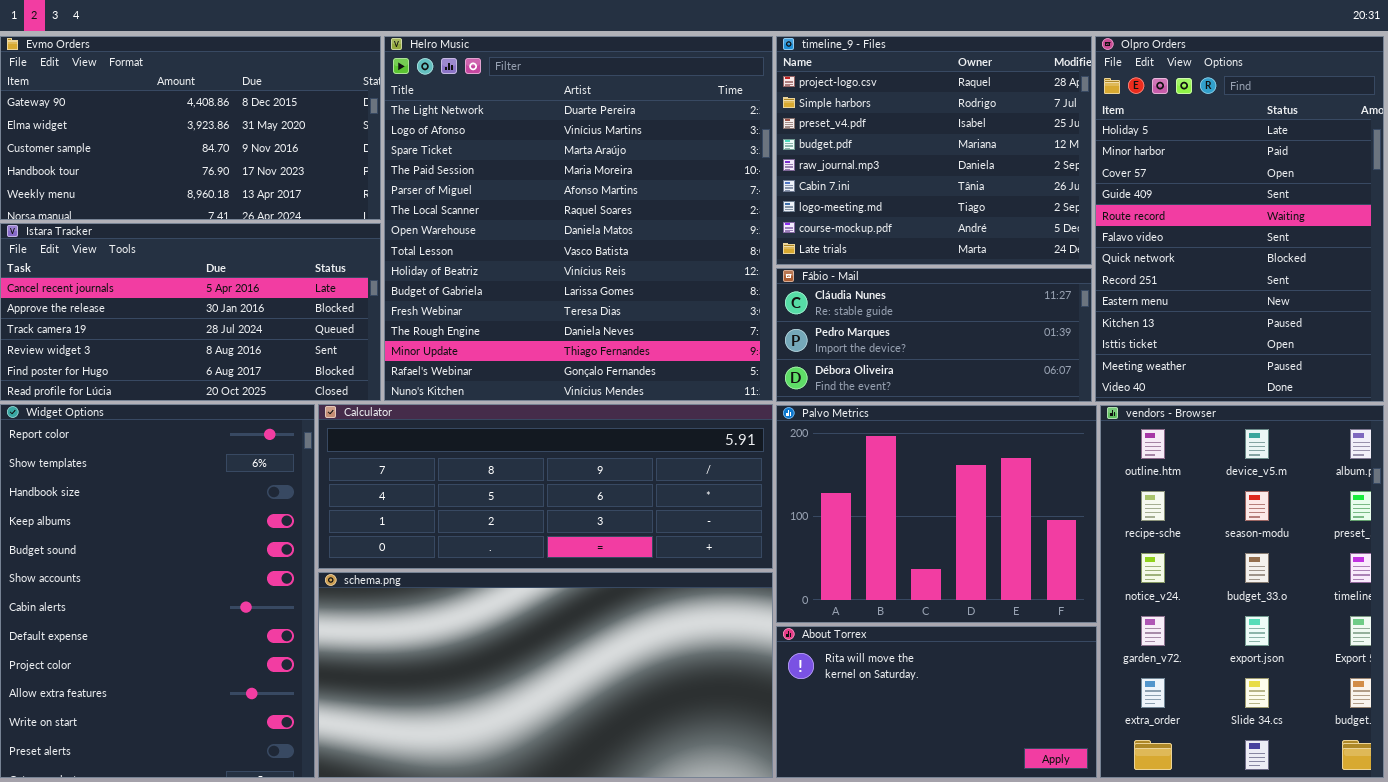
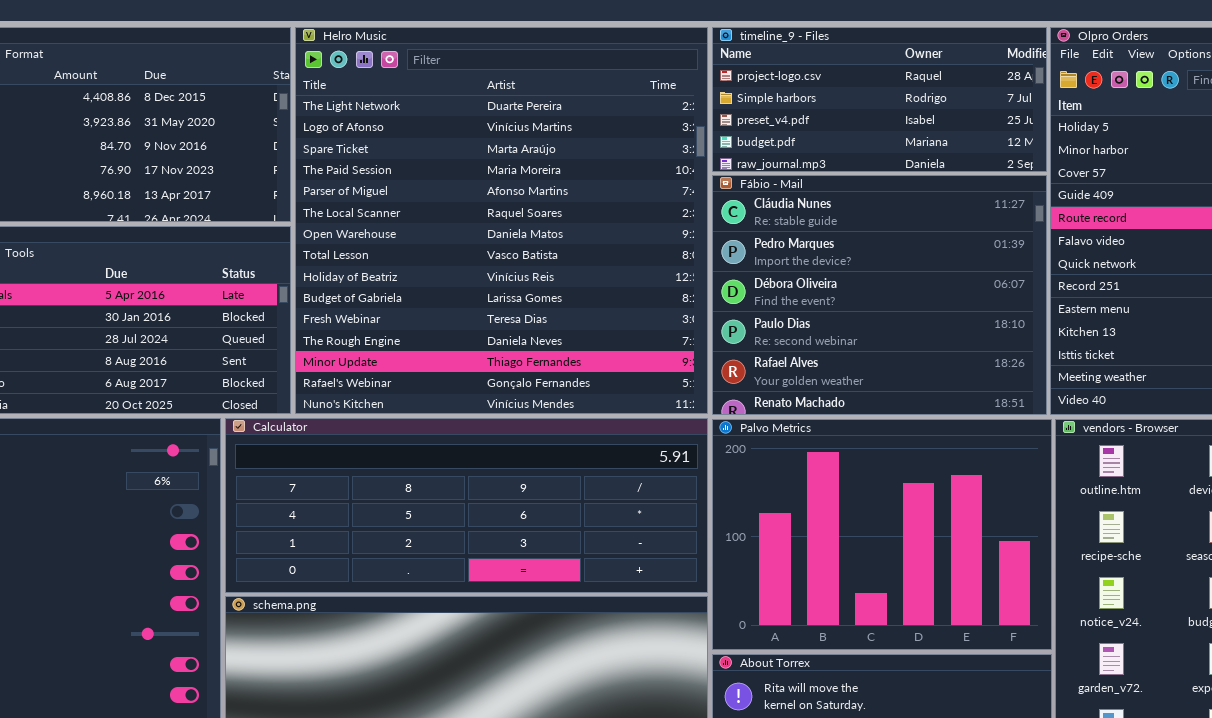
timeline_9 - Files: [776,36,1092,265] -> [712,27,1047,172], resized
Fábio - Mail: [776,268,1092,402] -> [712,175,1047,415], resized

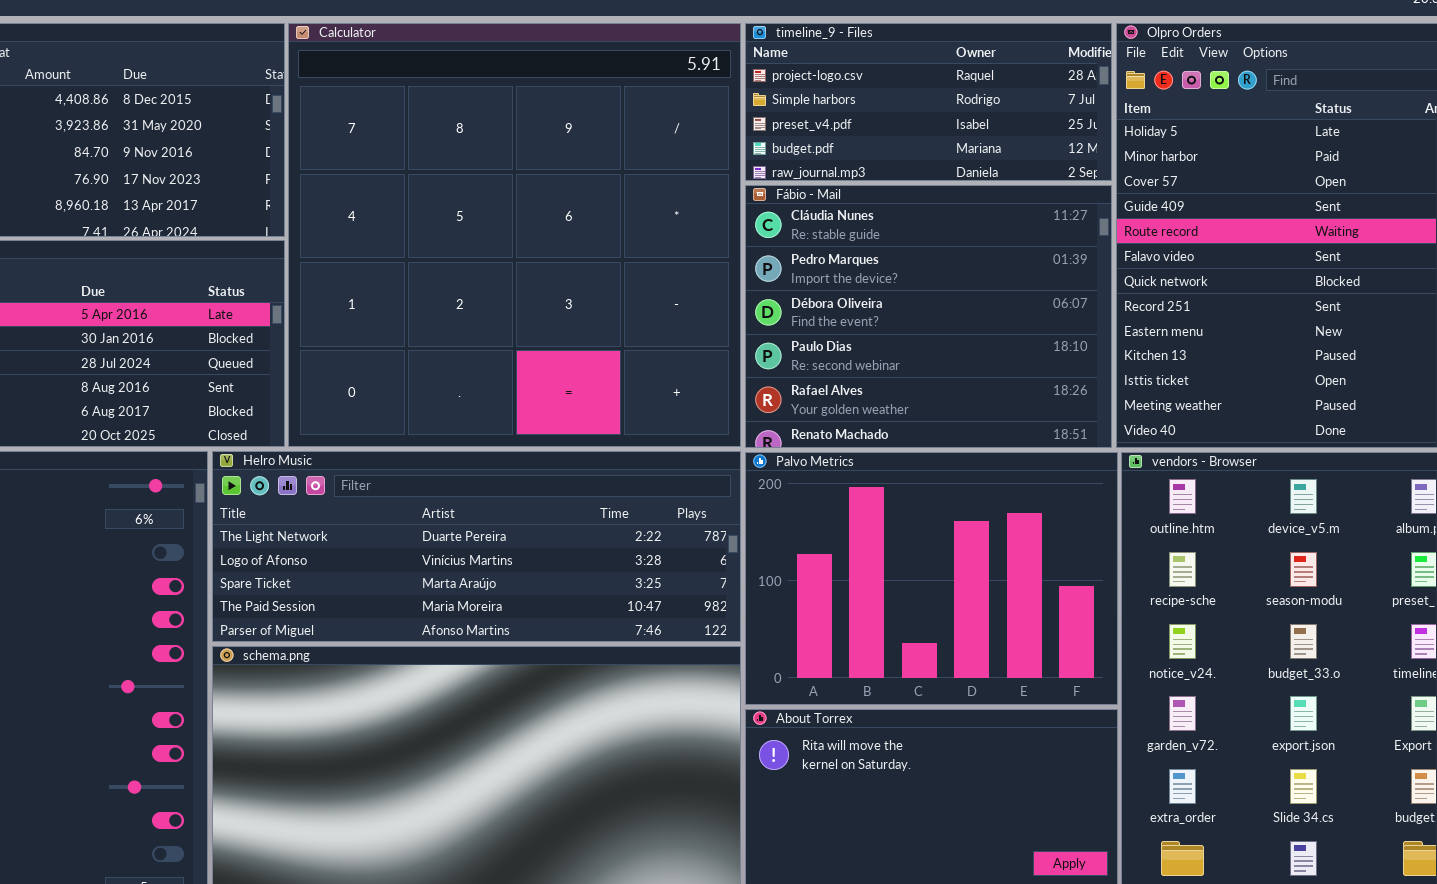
Helro Music: [295,27,708,414] -> [212,451,741,642], moved, resized
Calculator: [225,418,708,593] -> [288,23,741,447], moved, resized

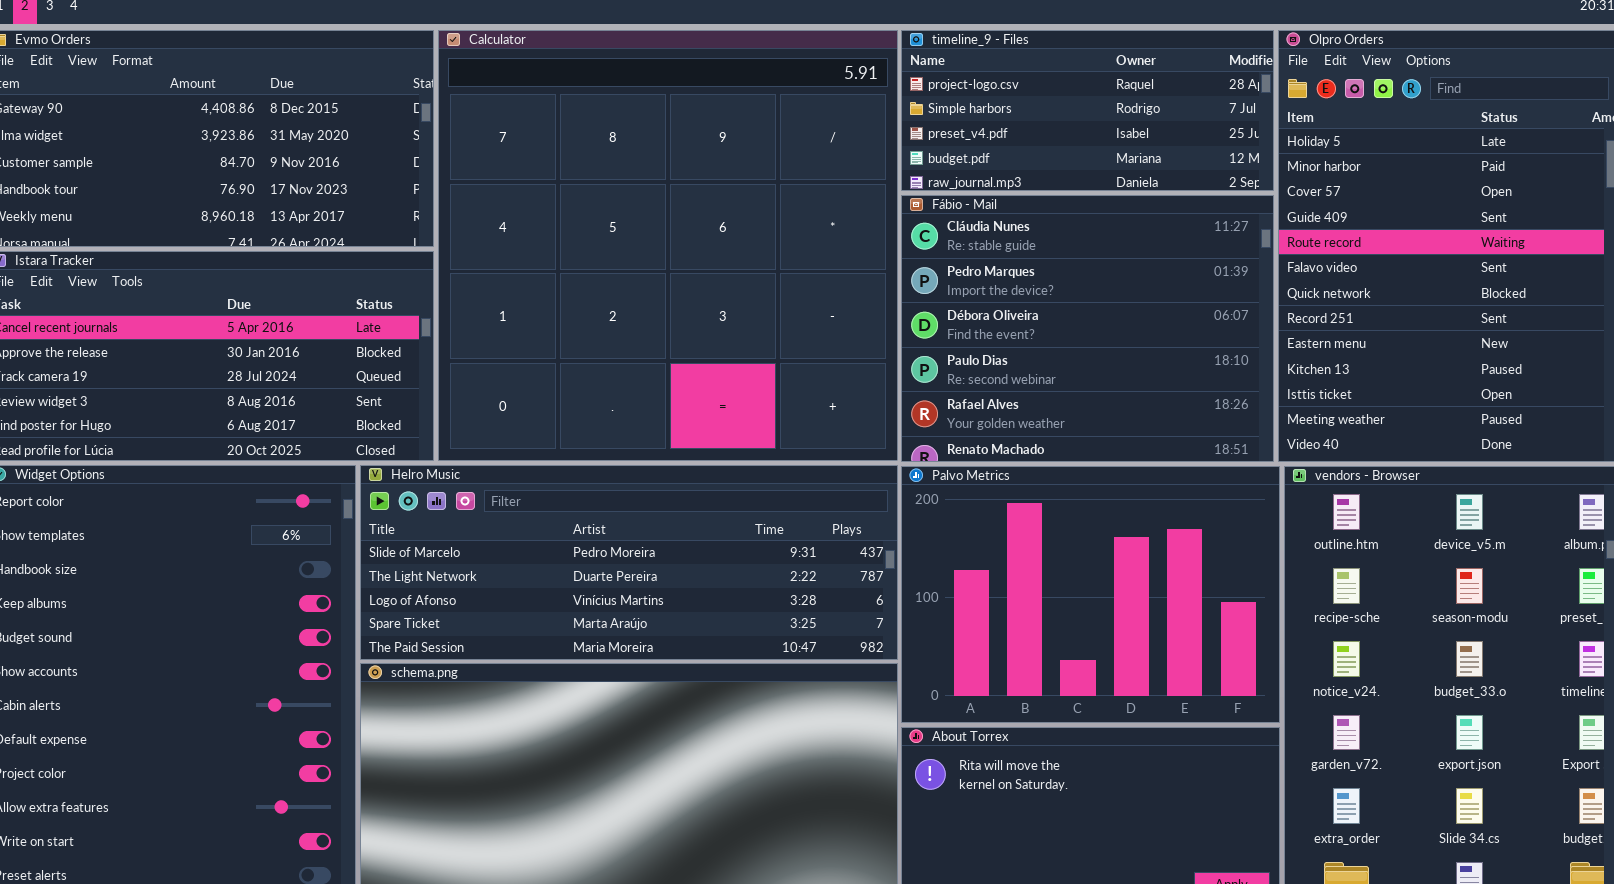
Helro Music: [212,451,741,642] -> [360,465,898,660], scrolled up 1 row

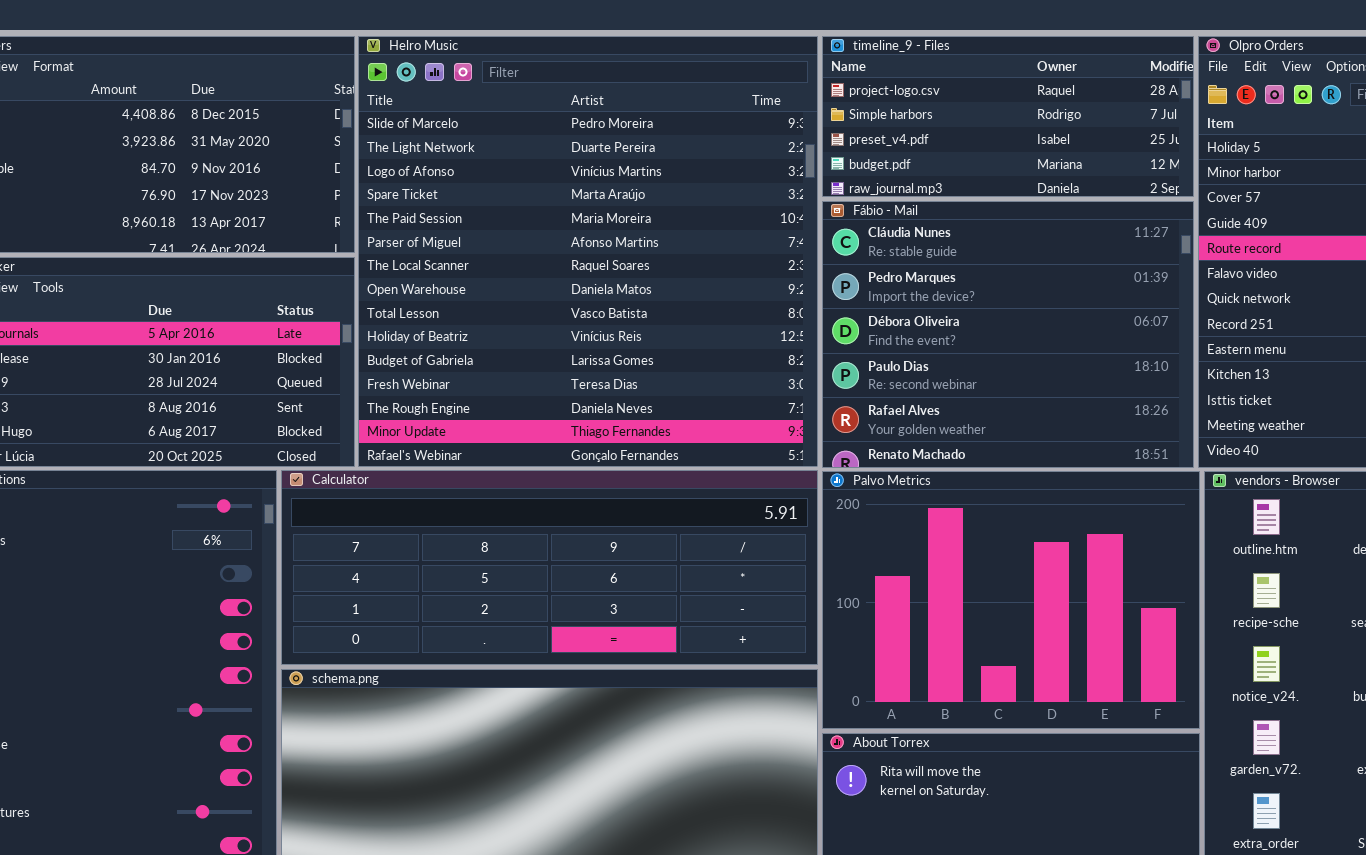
Calculator: [438,30,898,461] -> [281,470,818,665], moved, resized
Helro Music: [360,465,898,660] -> [358,36,818,467], moved, resized

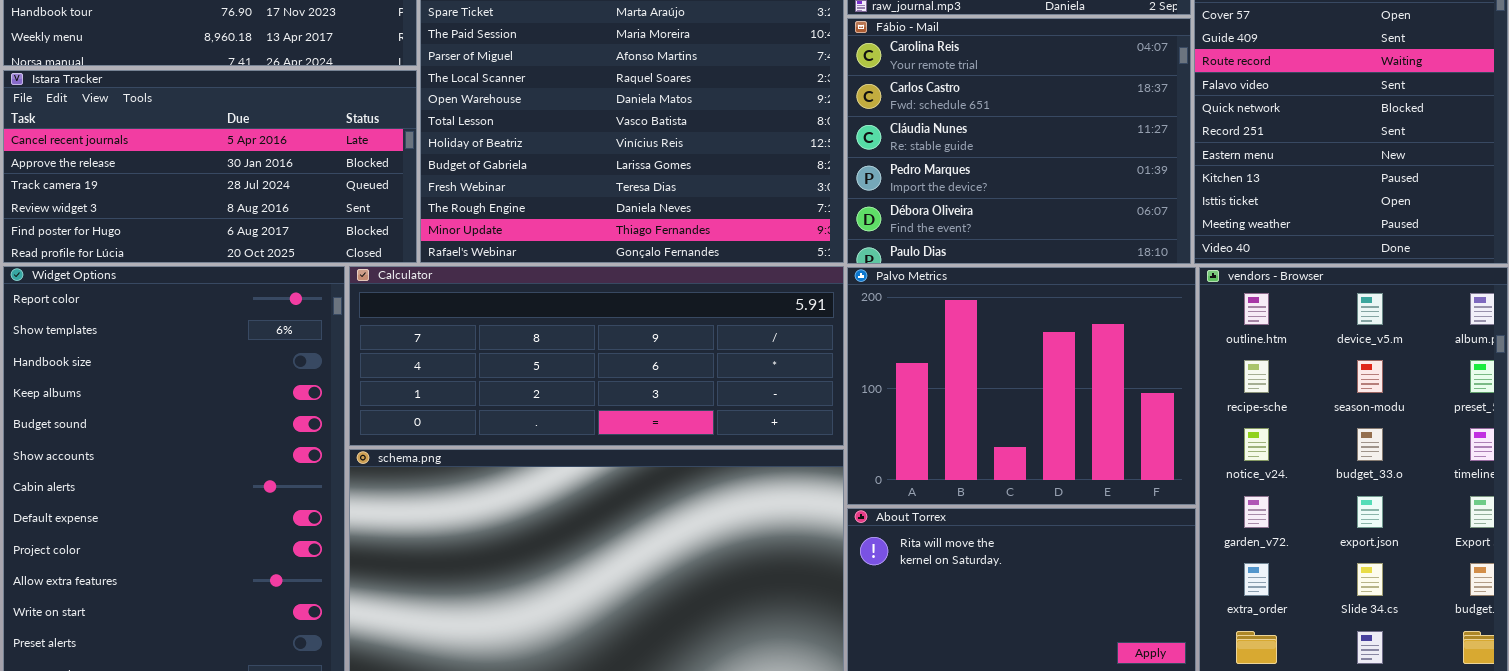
Fábio - Mail: [822,201,1194,468] -> [847,18,1191,264], scrolled up 2 rows

